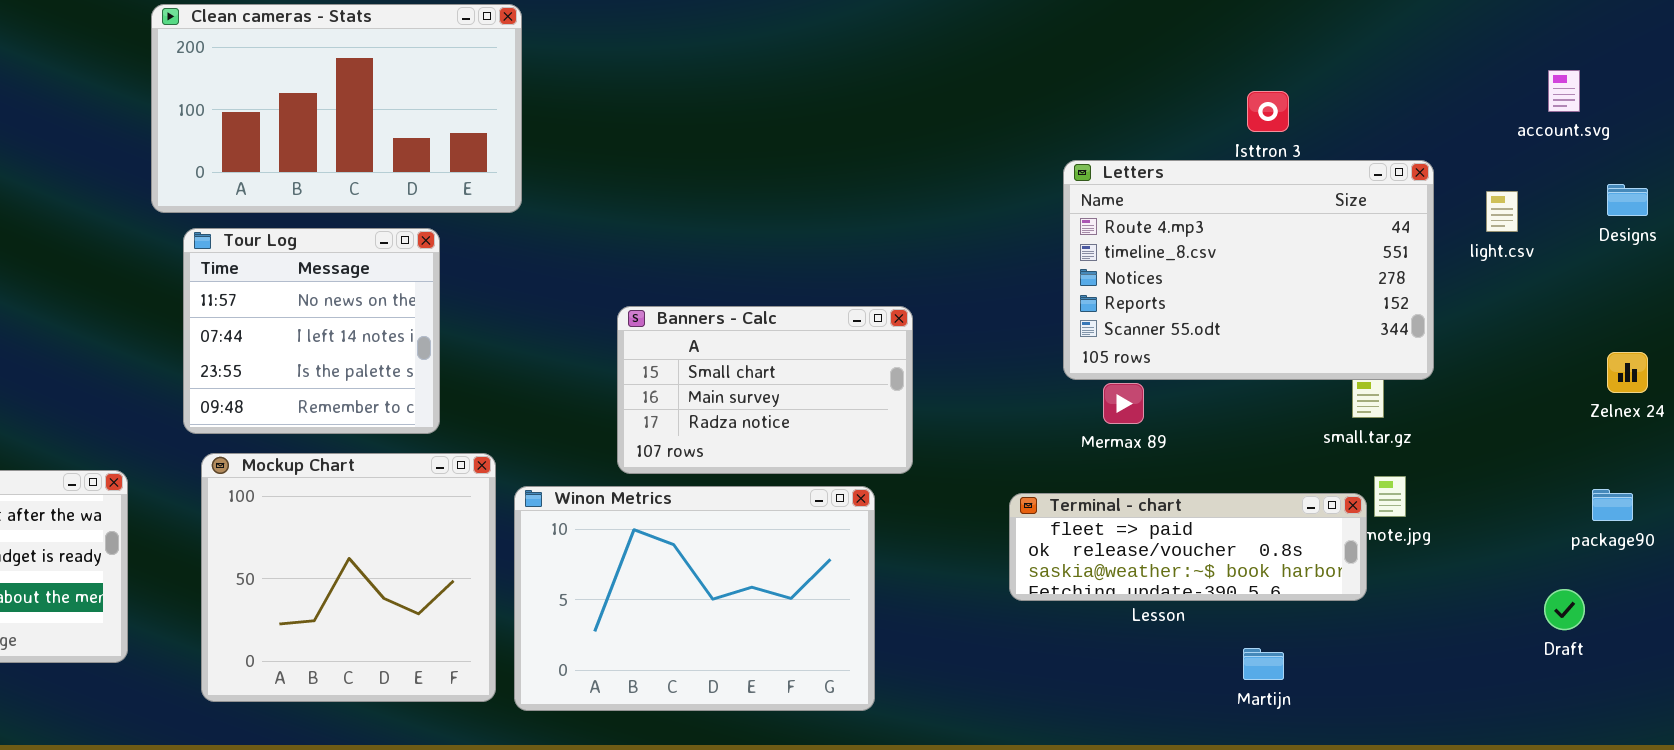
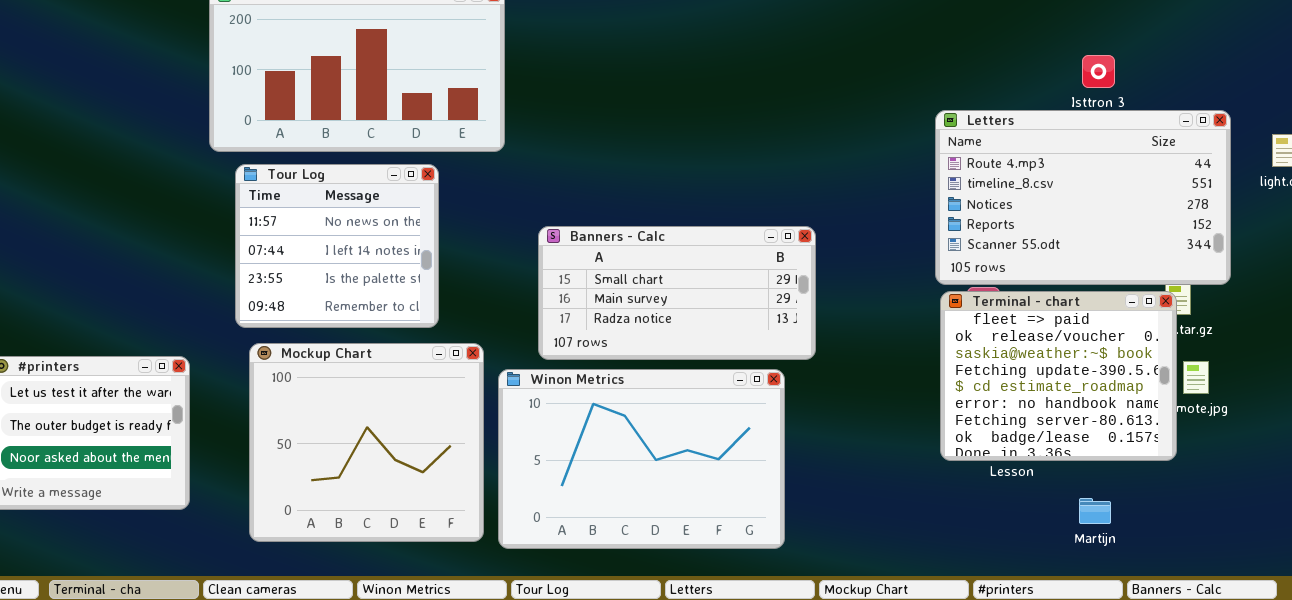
Banners - Calc: [617,306,913,474] -> [538,226,816,360], resized
Terminal - chart: [1009,493,1367,601] -> [940,291,1177,461], resized

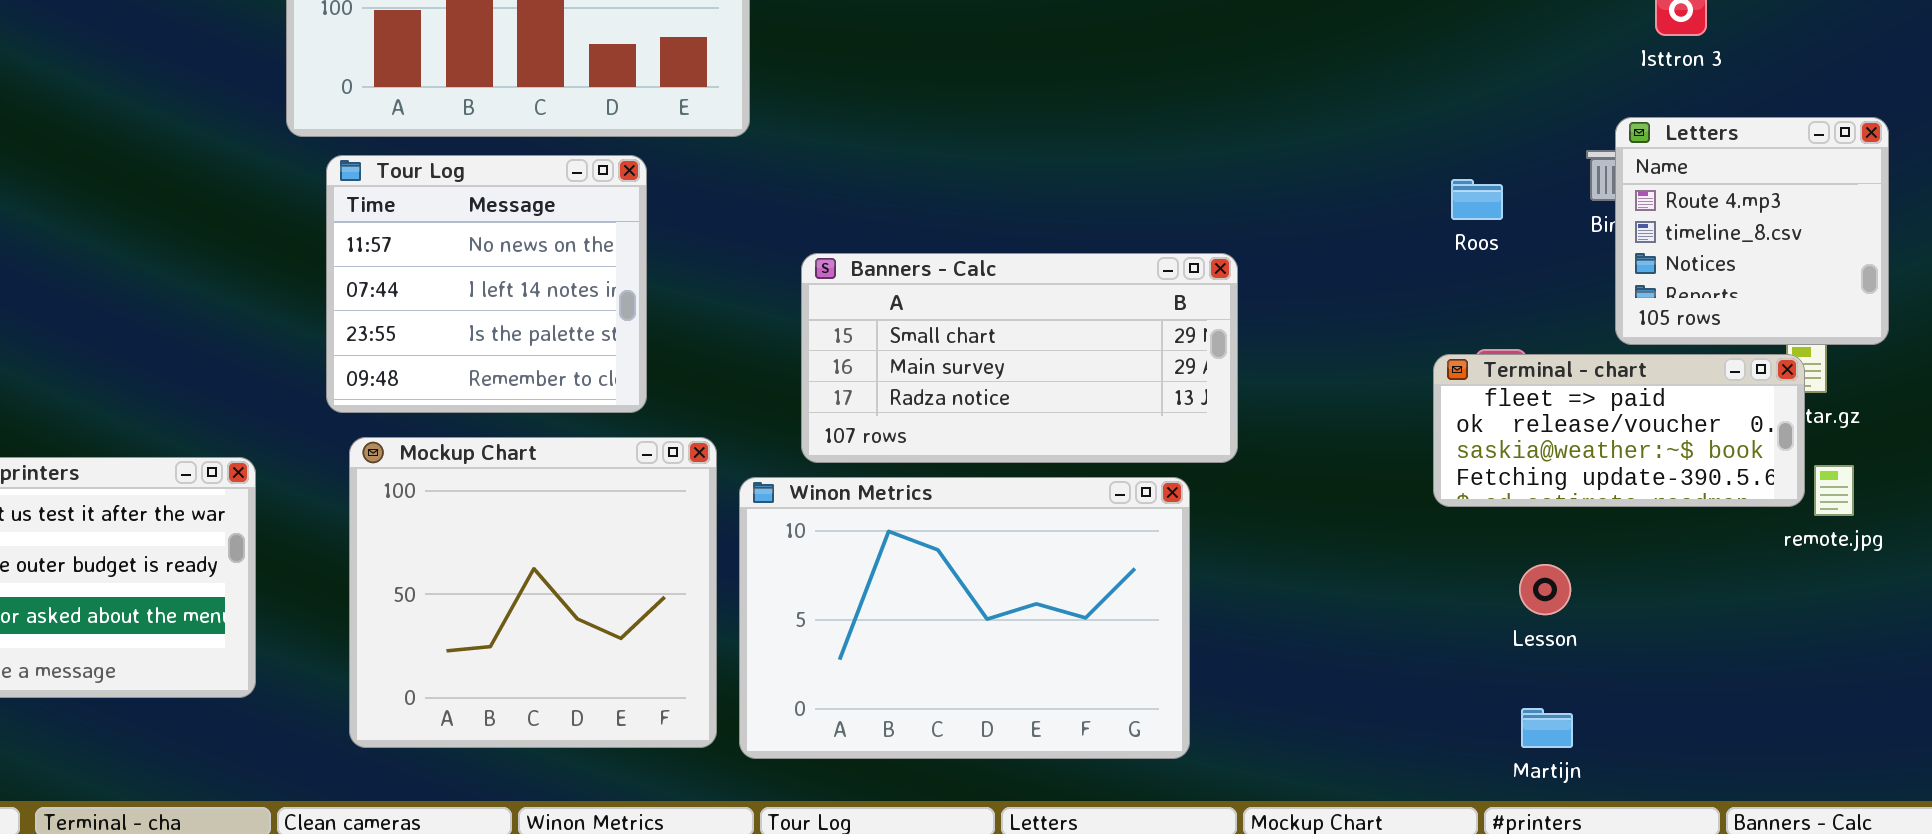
Letters: [935,110,1231,285] -> [1615,117,1889,345], resized
Terminal - chart: [940,291,1177,461] -> [1433,354,1805,507], resized
Martijn: [1079,498,1111,524] -> [1521,708,1573,748], moved

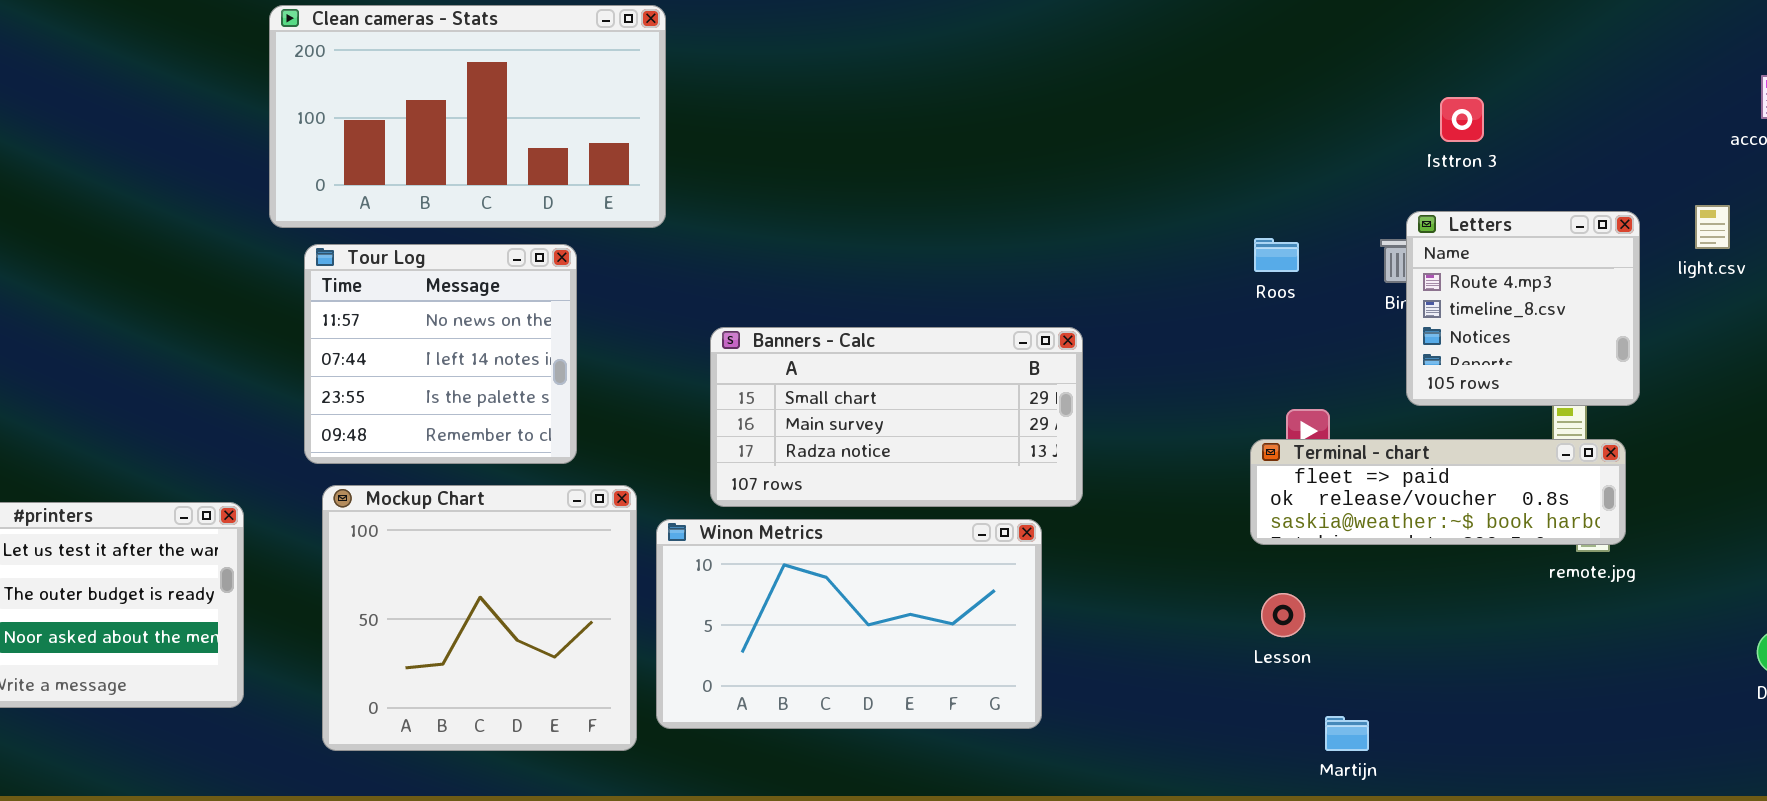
Roos: [1451,179,1503,220] -> [1254,238,1299,272], moved
Terminal - chart: [1433,354,1805,507] -> [1250,439,1626,545], resized
Winon Metrics: [739,477,1190,759] -> [656,519,1042,729], resized
Lesson: [1519,564,1571,615] -> [1261,593,1305,637], moved

